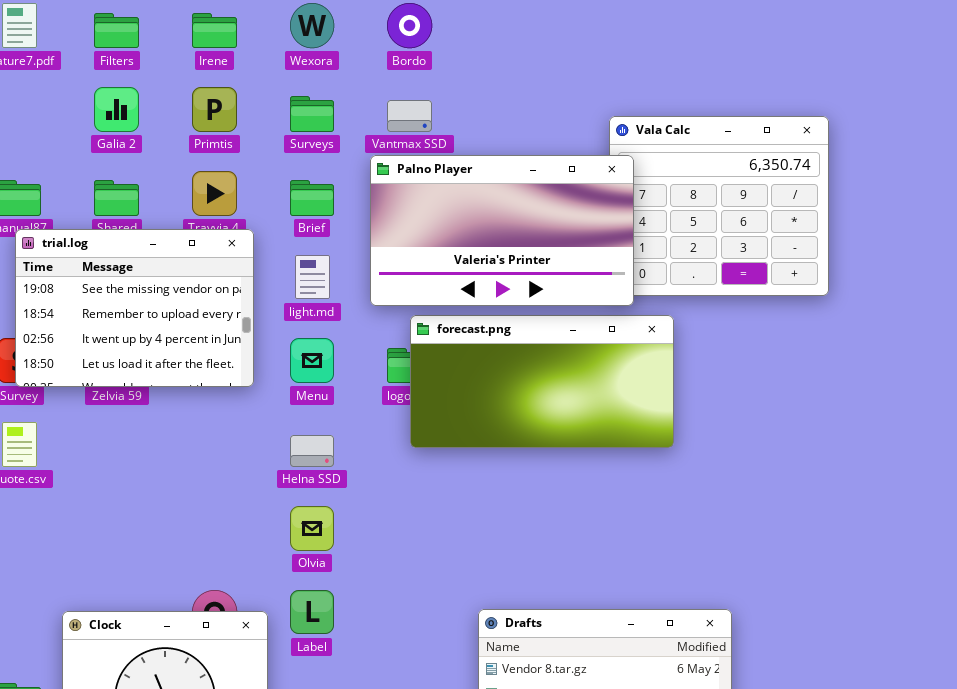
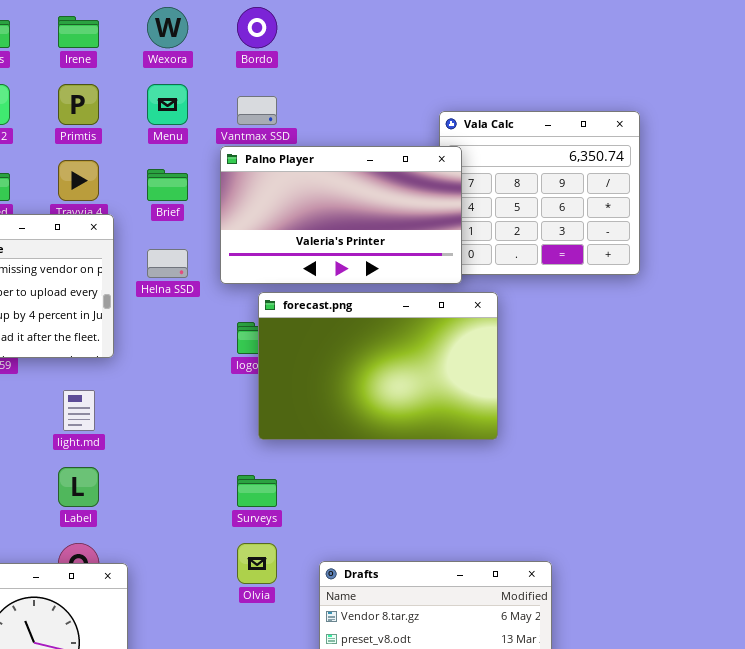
Surveys: [290,96,334,132] -> [237,475,277,507], moved
light.md: [295,255,330,299] -> [63,390,95,431], moved
forecast.png: [410,315,674,448] -> [258,292,498,440], resized
Menu: [290,338,334,383] -> [147,84,188,125], moved
Helna SSD: [290,435,334,467] -> [147,249,188,278], moved
Olvia: [290,506,334,551] -> [237,543,277,584], moved
Label: [290,590,334,634] -> [58,467,99,507], moved

